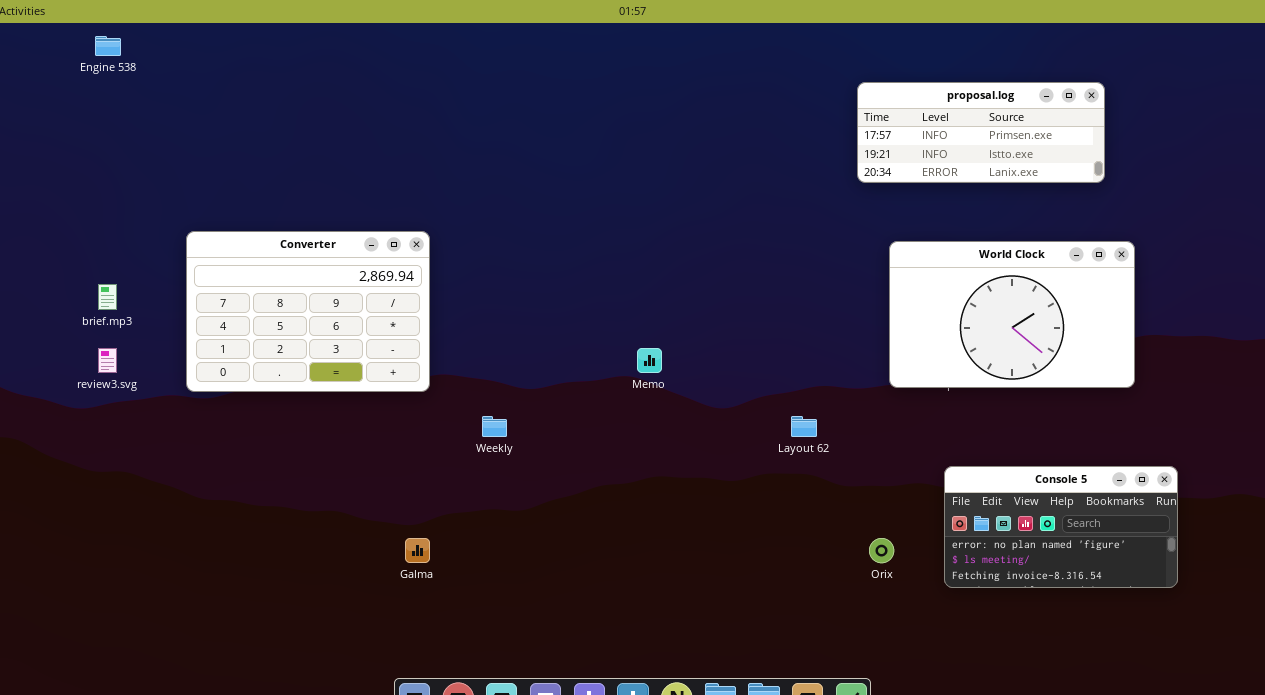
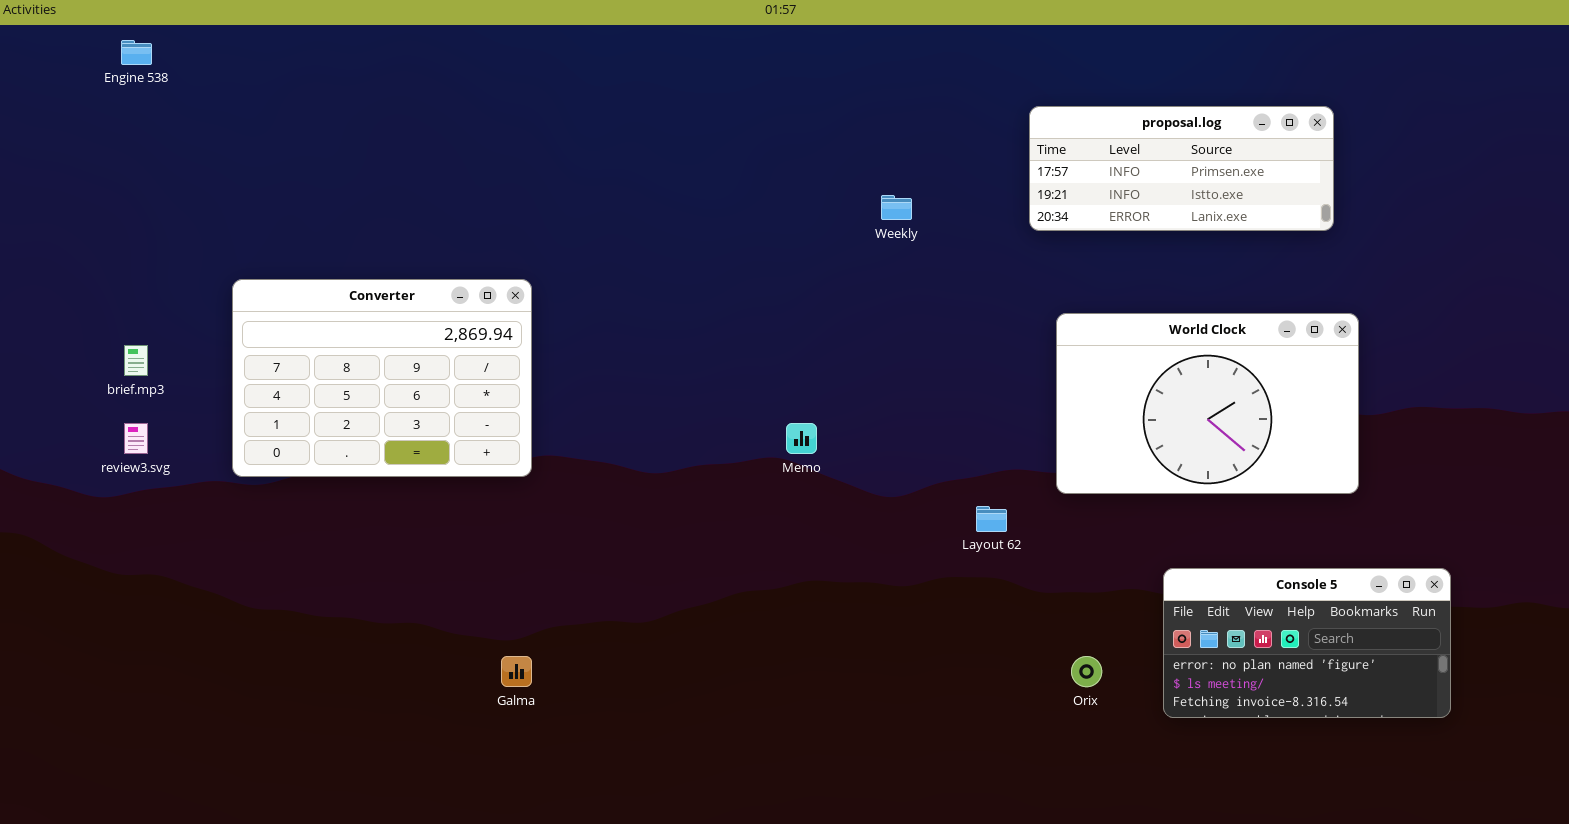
proposal.log: [857,82,1105,183] -> [1029,106,1334,231], moved
World Clock: [889,241,1135,388] -> [1056,313,1359,494], moved
Weekly: [482,416,507,437] -> [881,195,912,220], moved

